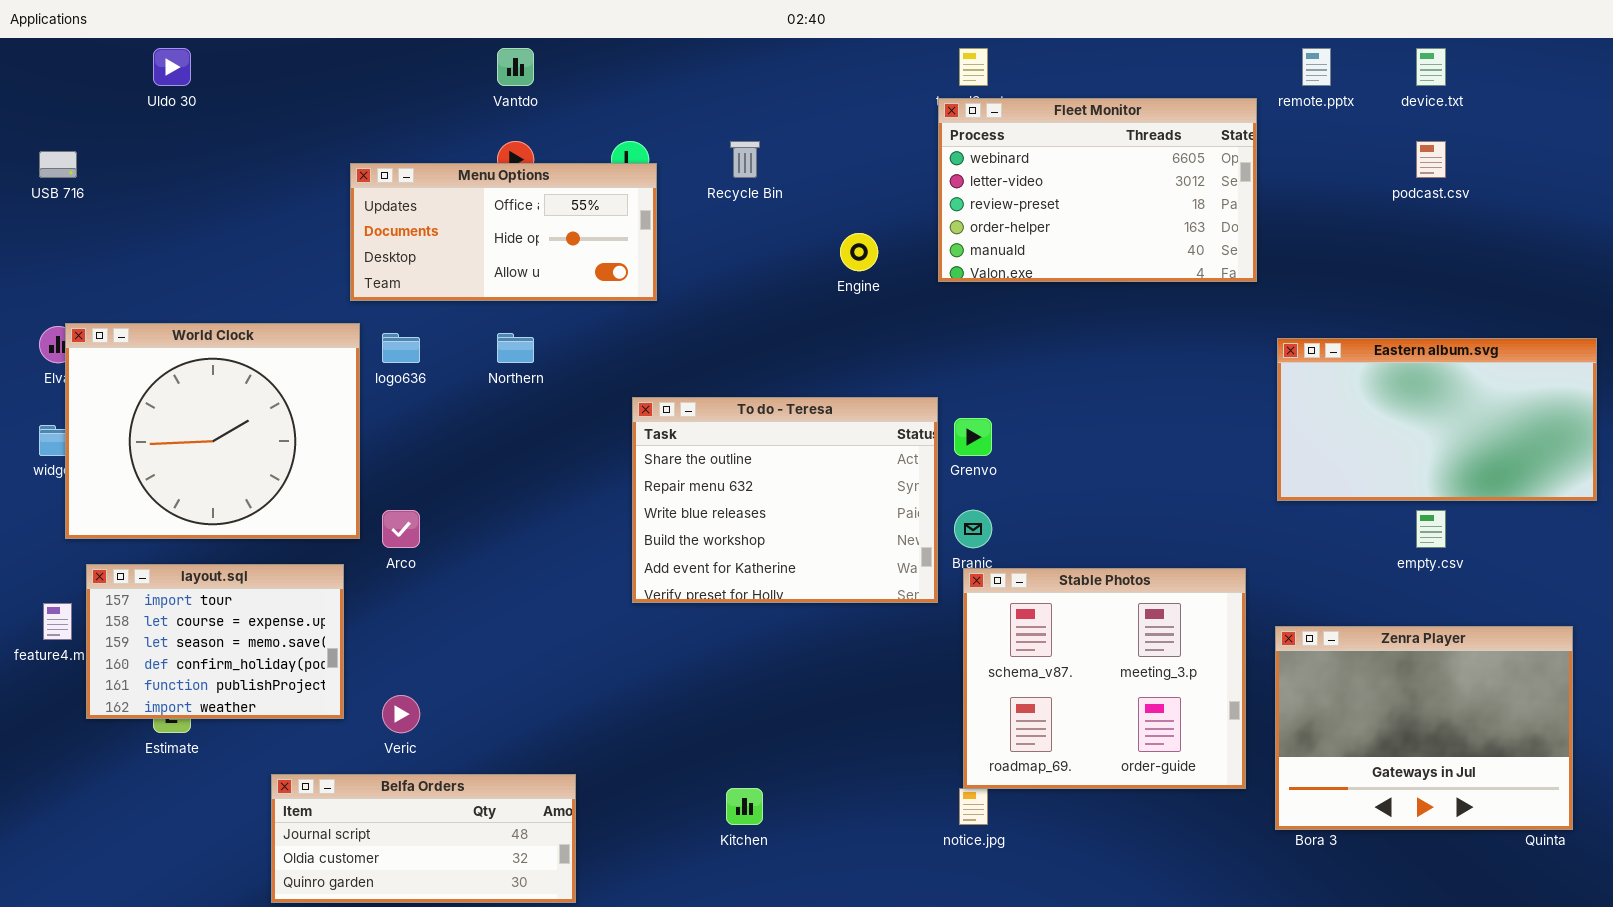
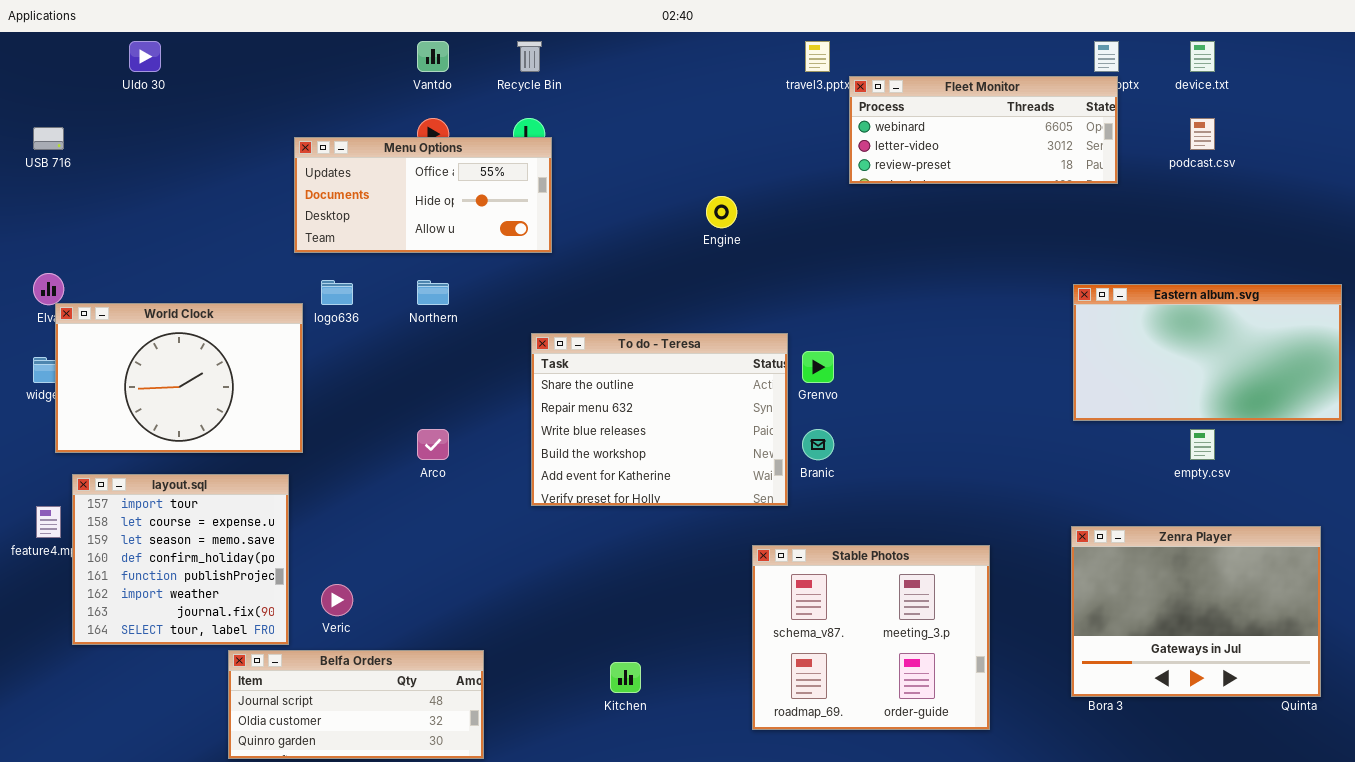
Fleet Monitor: [938,98,1257,282] -> [849,76,1118,184], moved, resized
Recycle Bin: [730,141,760,178] -> [517,41,542,72], moved
World Clock: [65,323,360,539] -> [55,303,303,453], resized
Arco: [382,510,420,548] -> [417,429,449,460], moved
layout.sql: [86,564,344,719] -> [72,474,289,645], resized
Stable Photos: [963,568,1246,789] -> [752,545,990,730], moved

